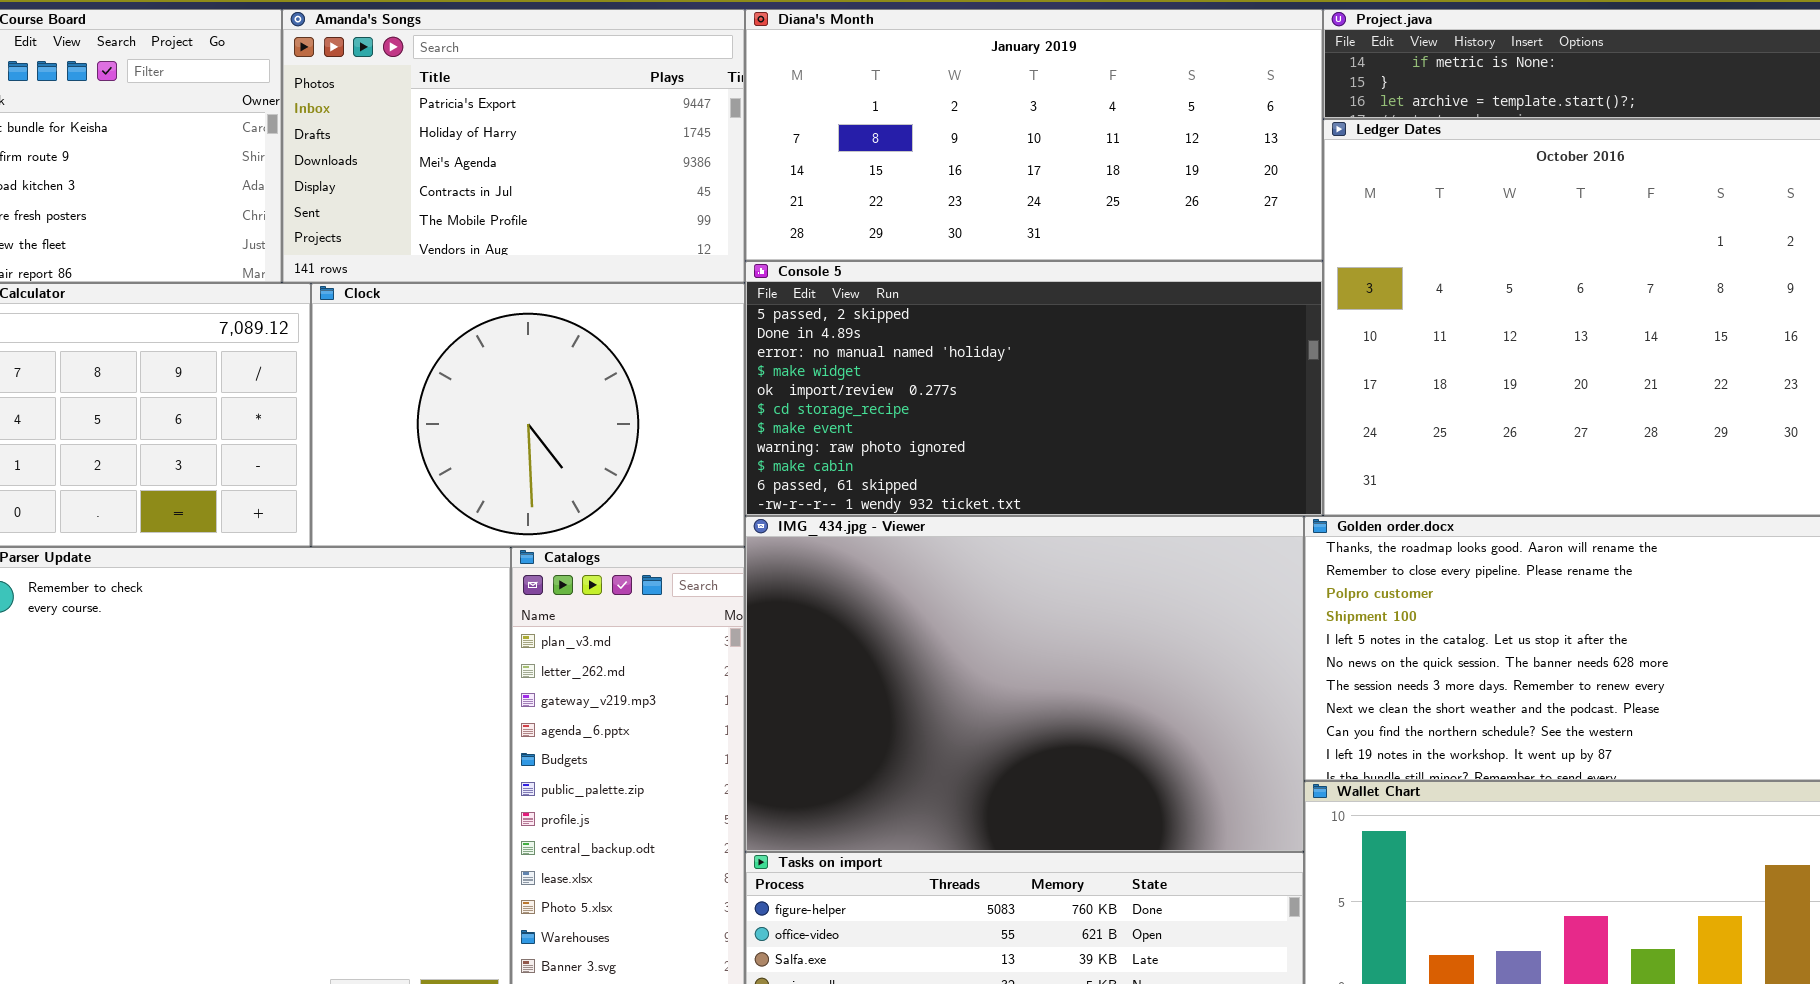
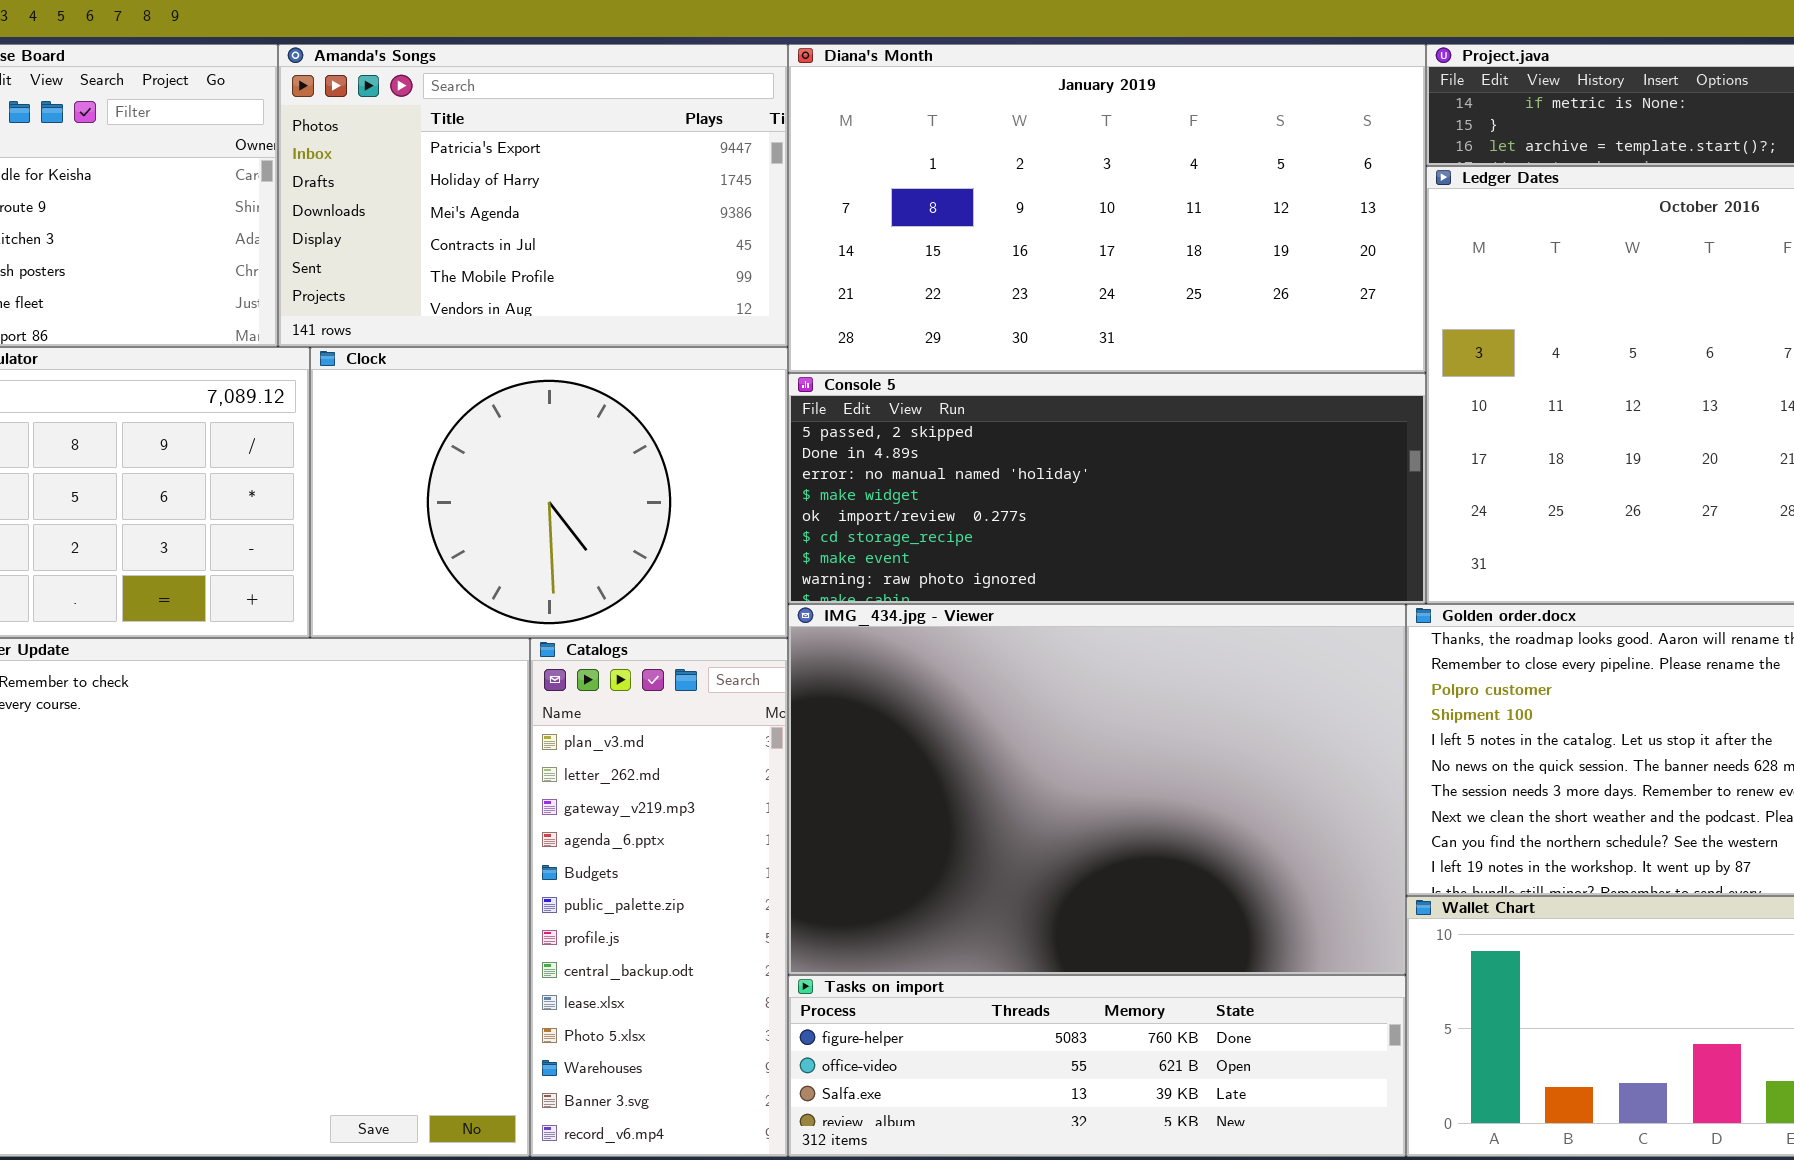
Diana's Month: [745,9,1323,261] -> [788,44,1426,373], resized
Console 5: [745,261,1323,516] -> [788,373,1426,604], resized

